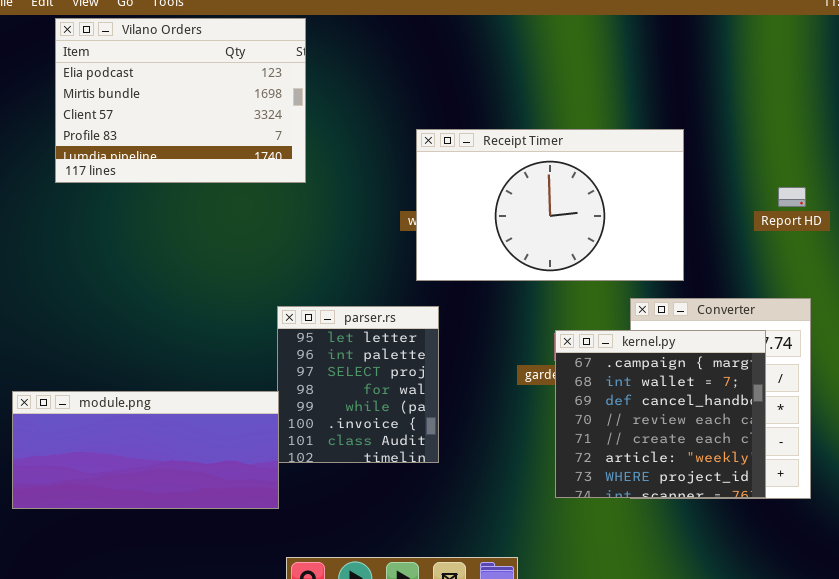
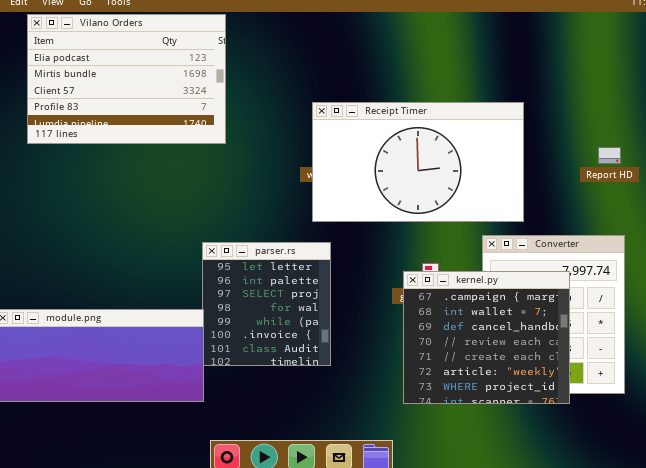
kernel.py: [555,330,766,498] -> [403,271,570,404], moved

